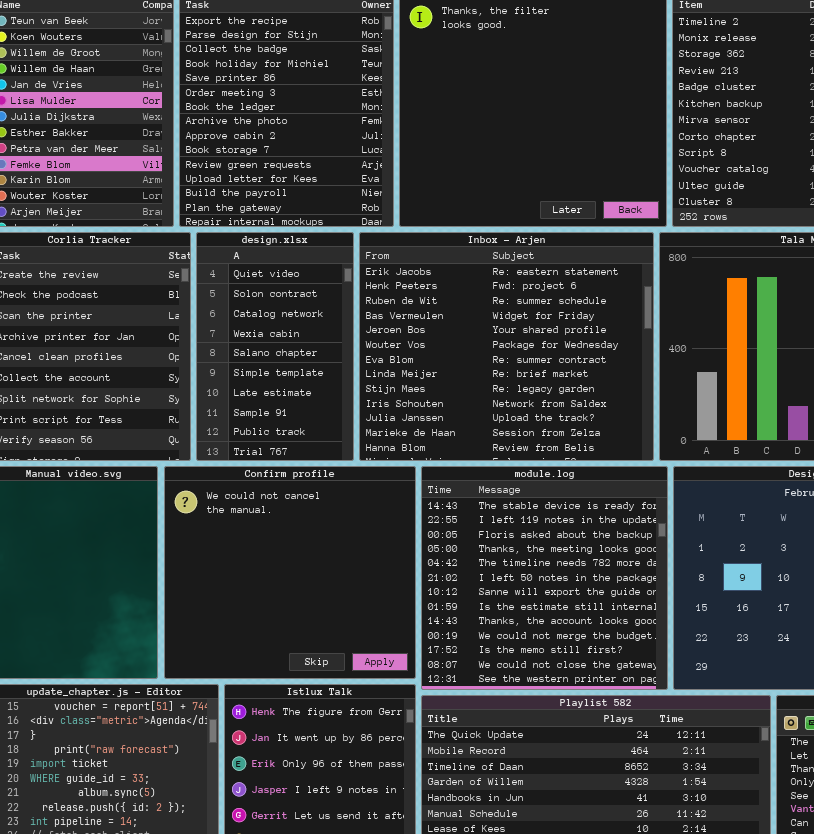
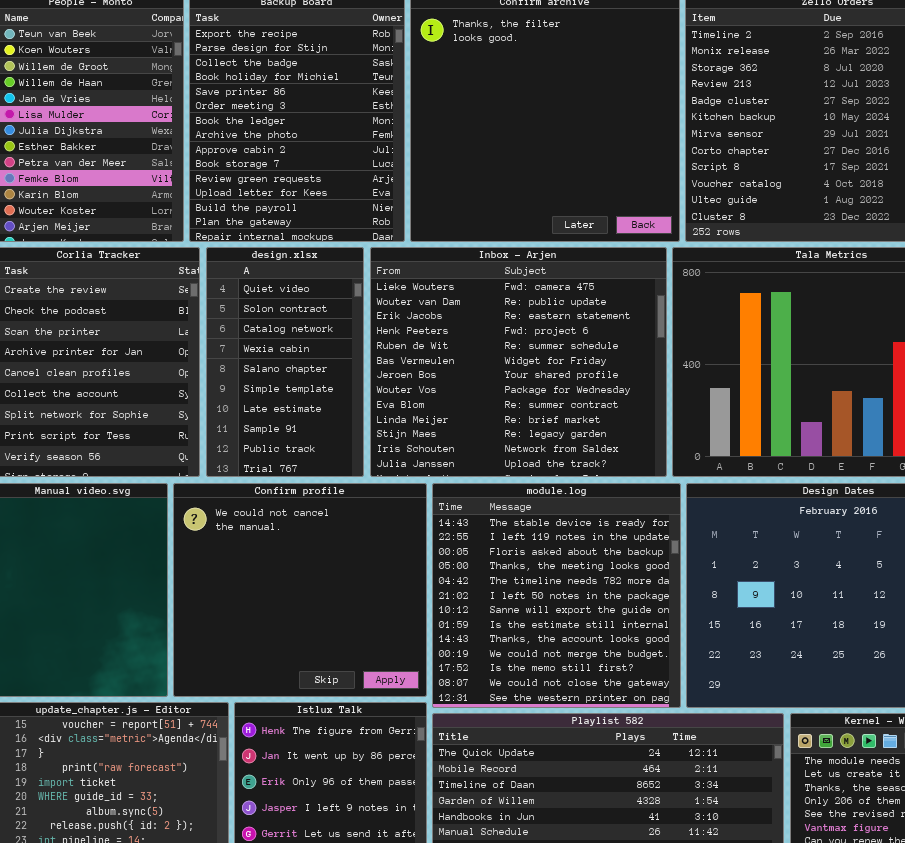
Inbox - Arjen: [359,232,654,461] -> [370,247,667,477], scrolled up 2 rows

